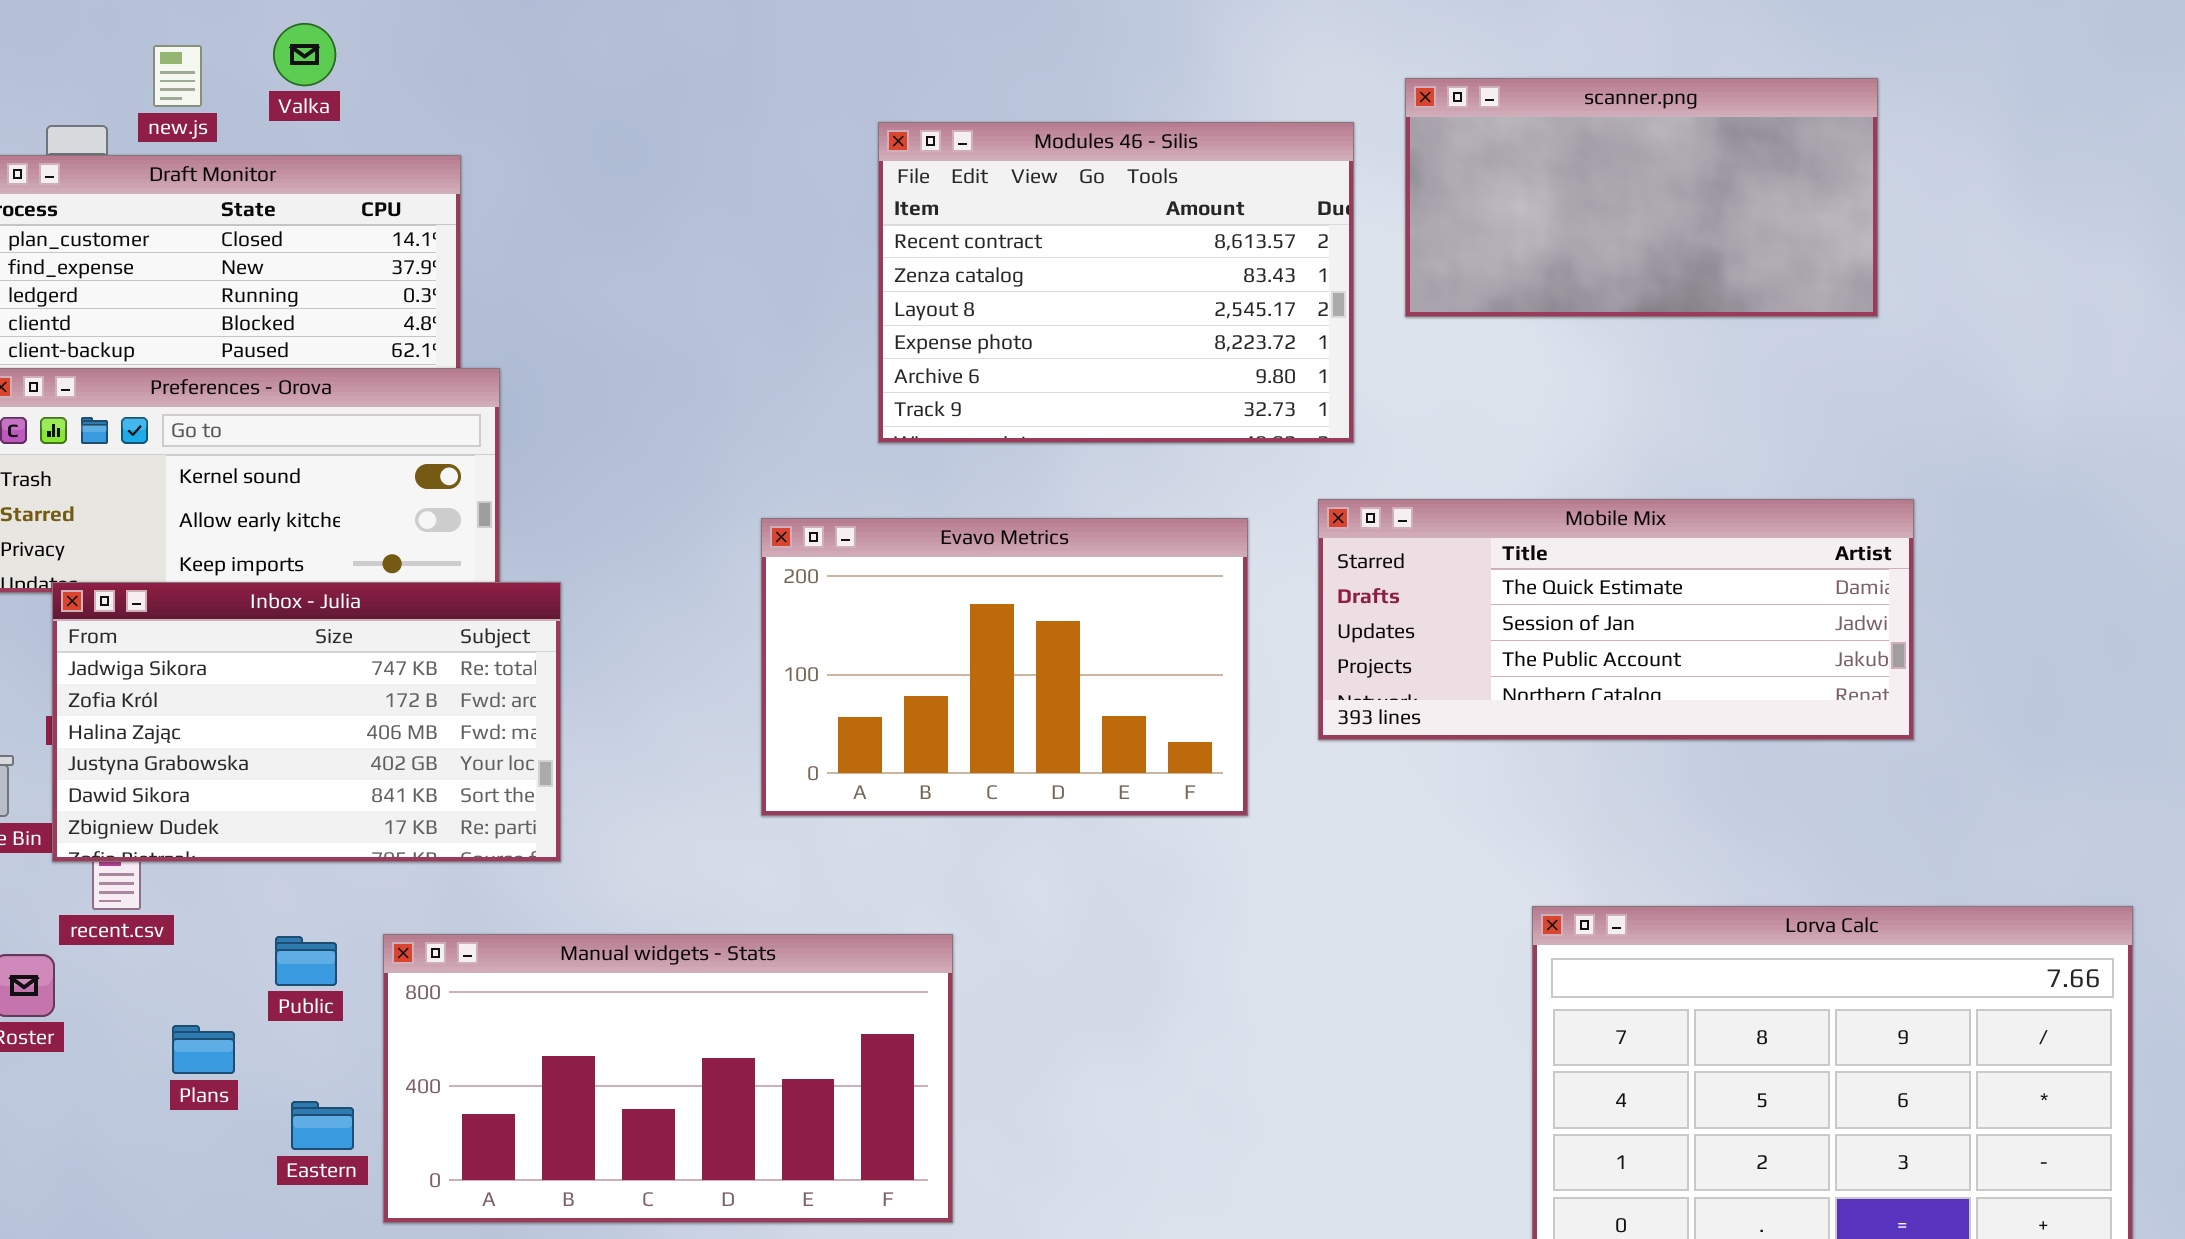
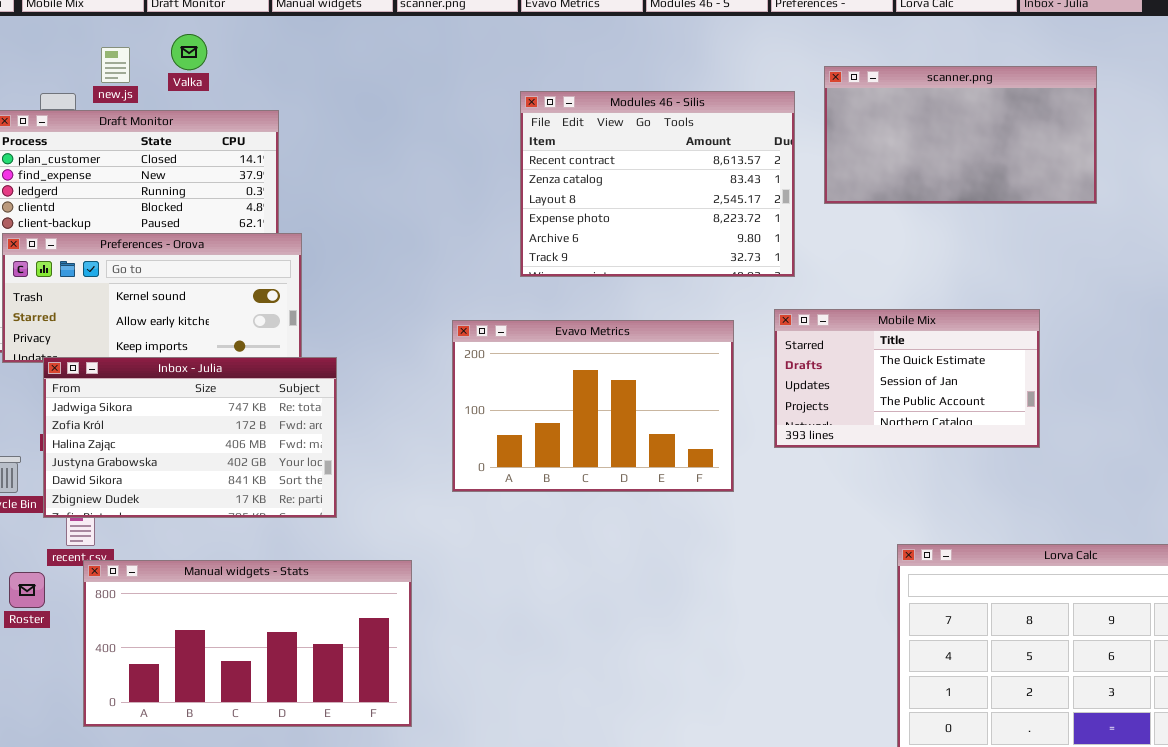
Mobile Mix: [1318,499,1914,740] -> [774,309,1040,448], resized
Manual widgets - Stats: [383,934,953,1223] -> [83,560,412,727], moved

